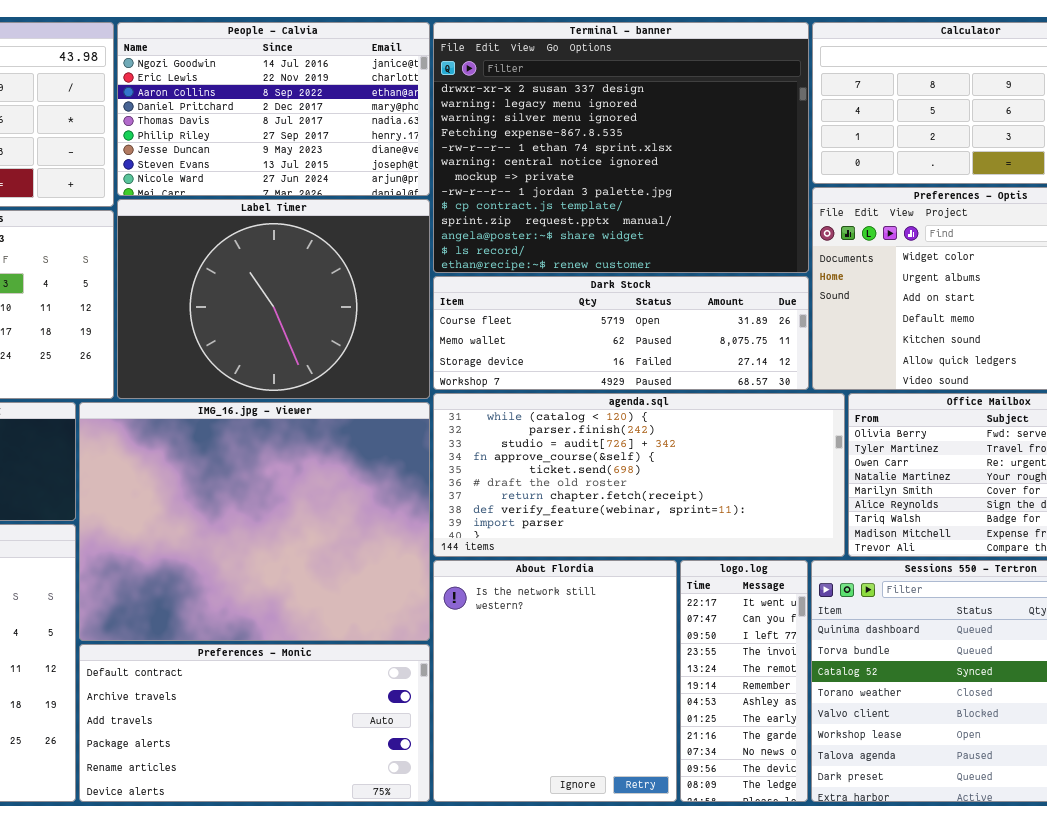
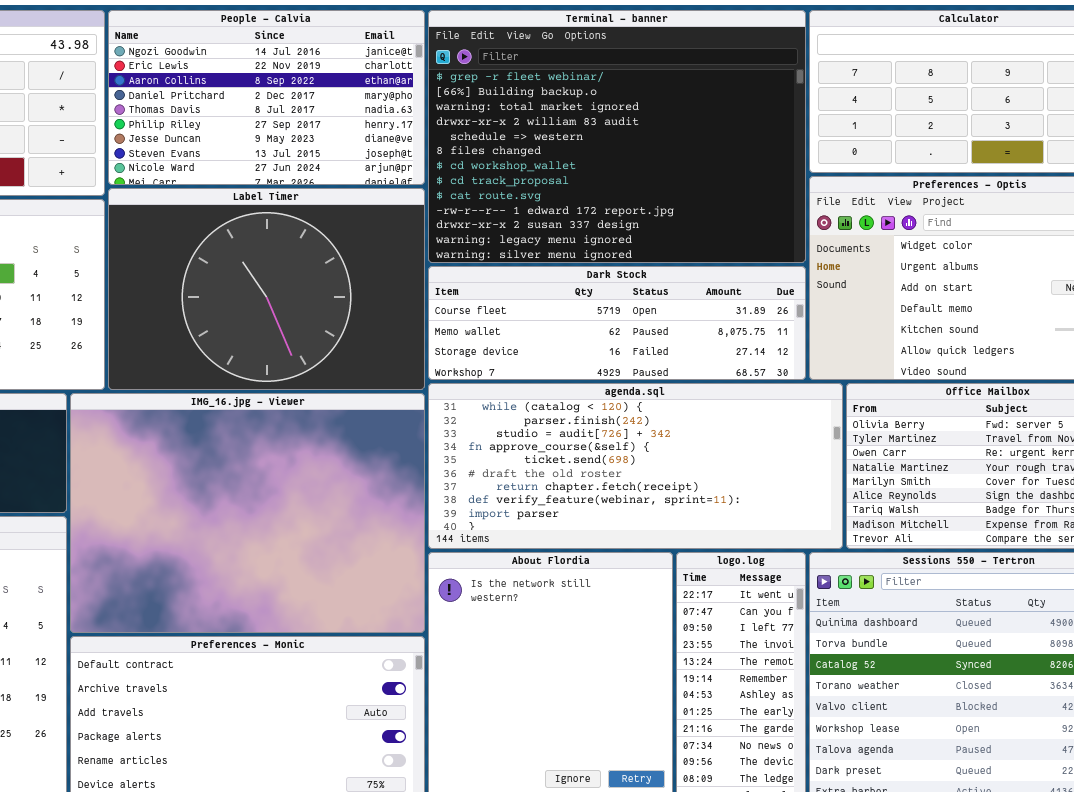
Terminal - banner: [433,22,809,273] -> [428,10,806,263], scrolled up 10 rows

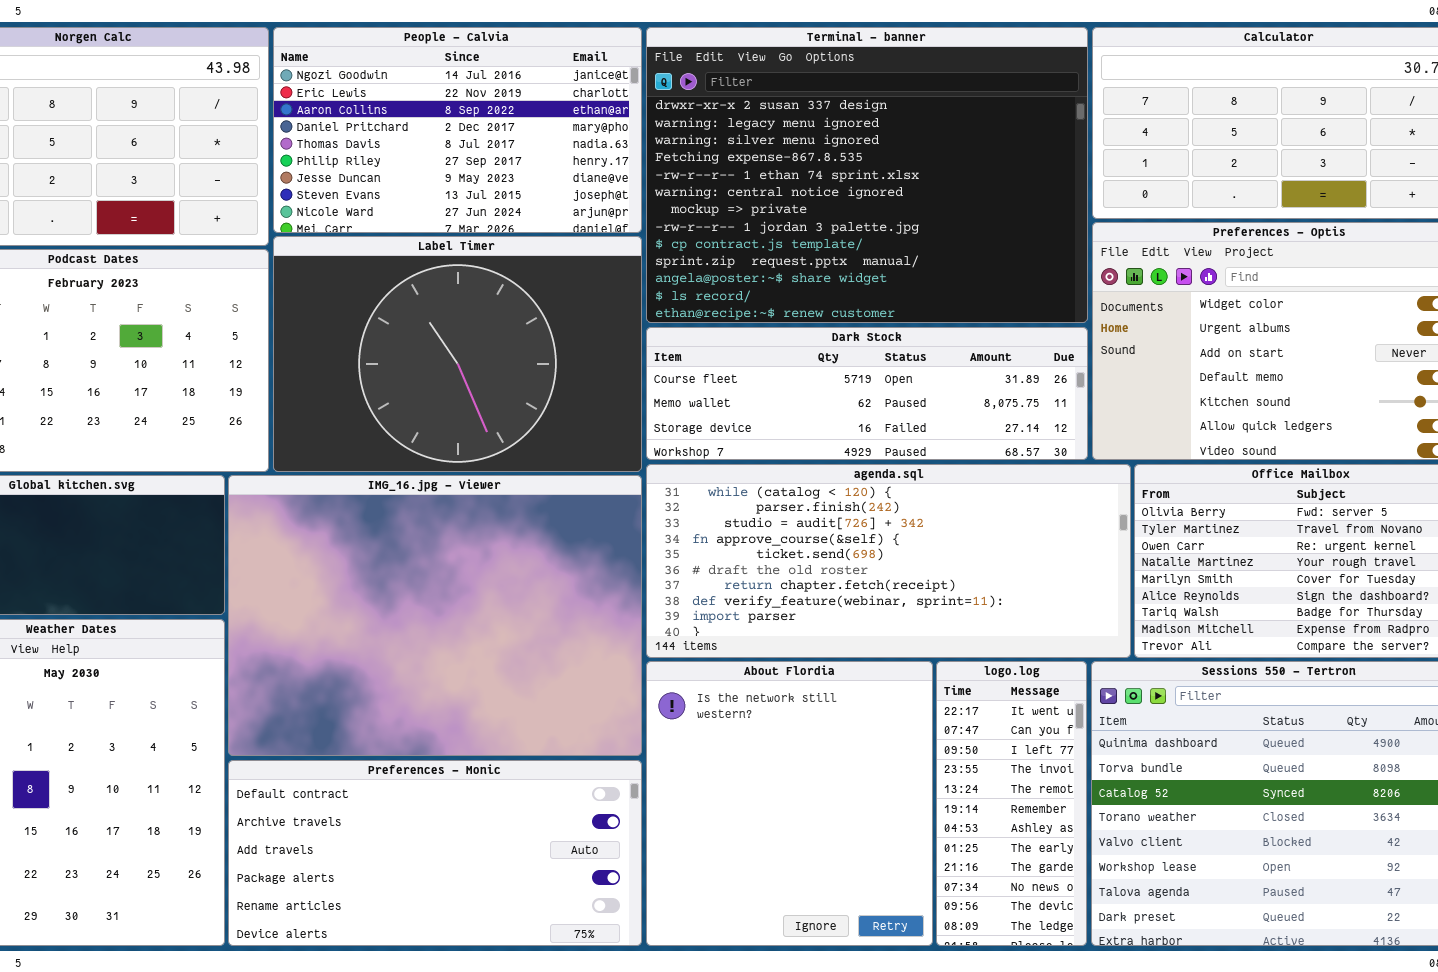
Terminal - banner: [428,10,806,263] -> [646,27,1088,323], scrolled down 10 rows

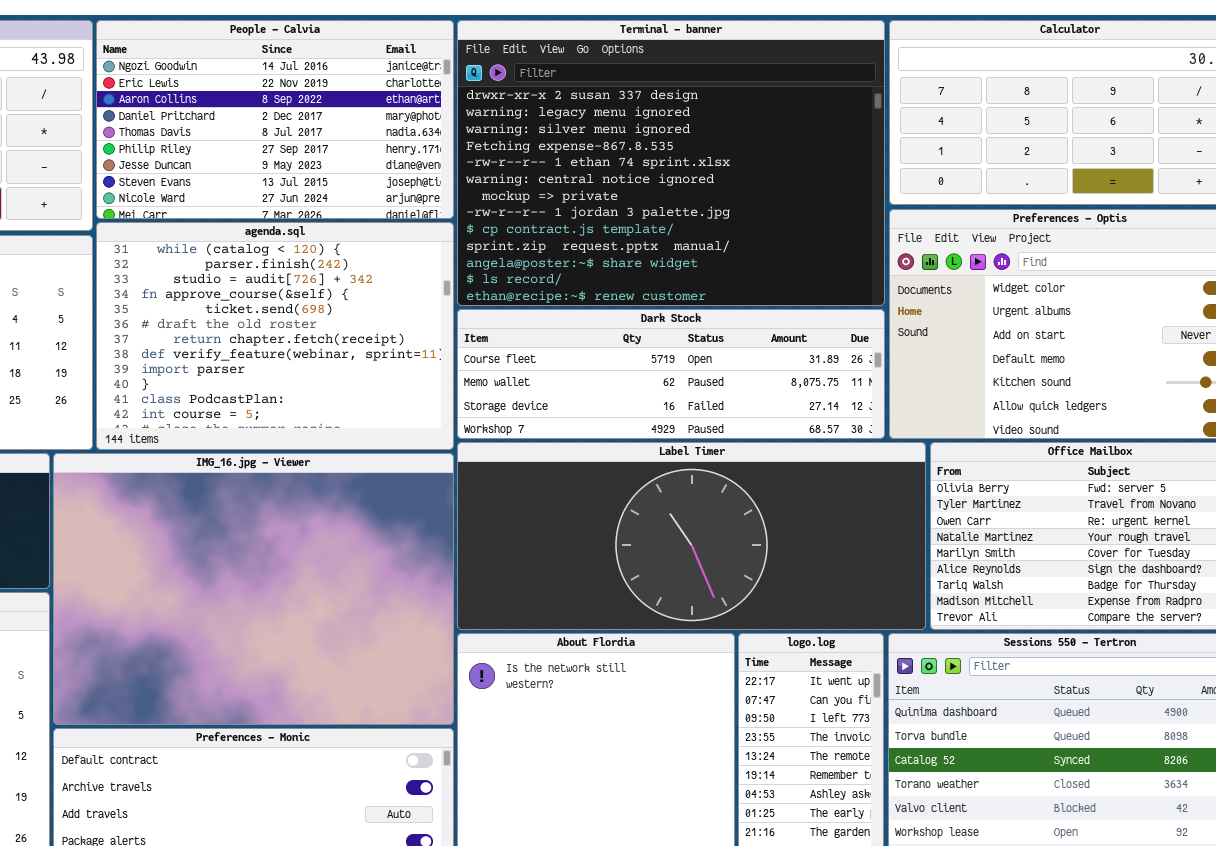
Label Timer: [273,236,642,472] -> [457,442,926,630], moved, resized
agenda.sql: [646,464,1131,658] -> [96,222,454,450], moved, resized

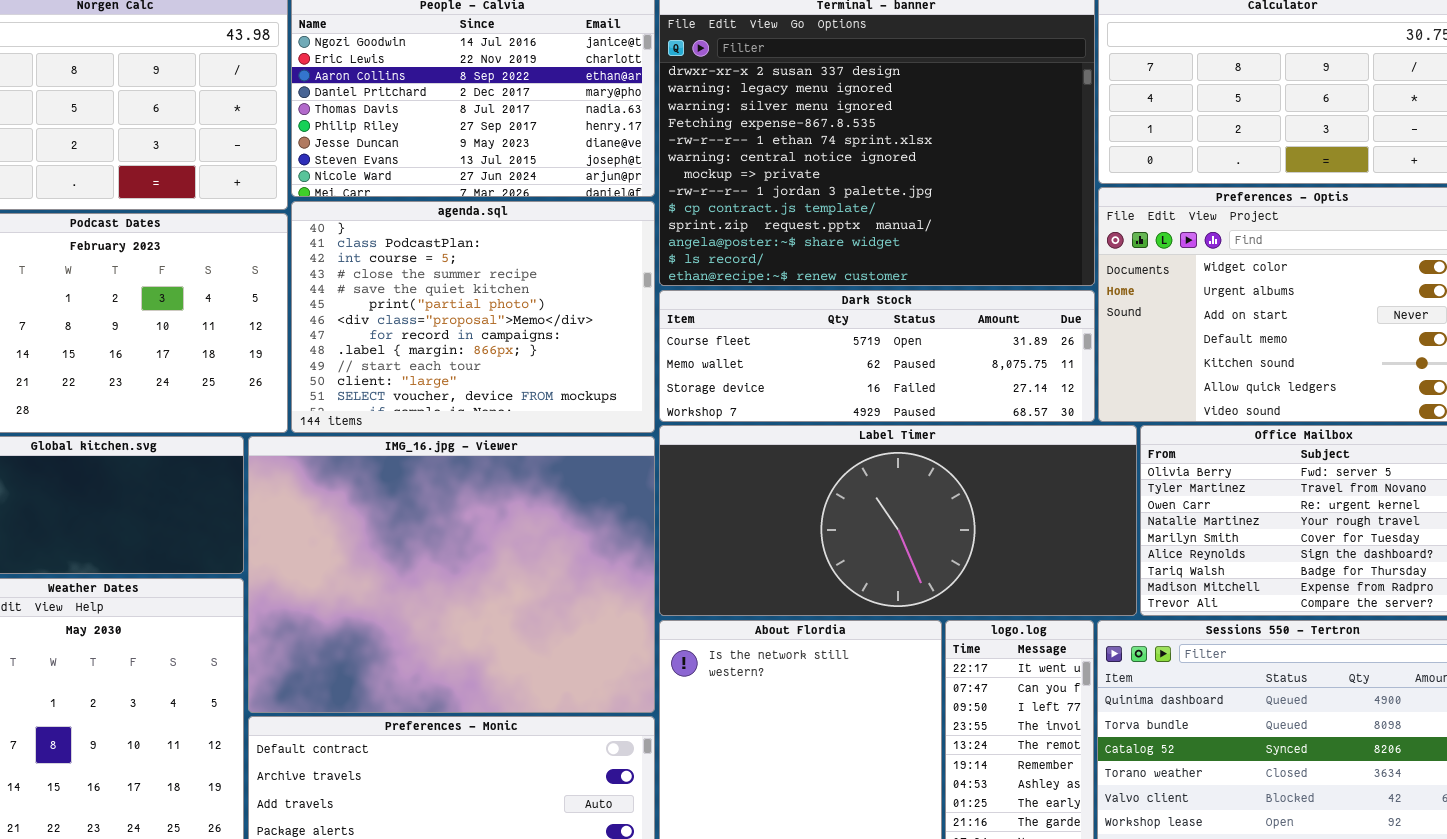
agenda.sql: [96,222,454,450] -> [291,201,655,433], scrolled down 9 rows

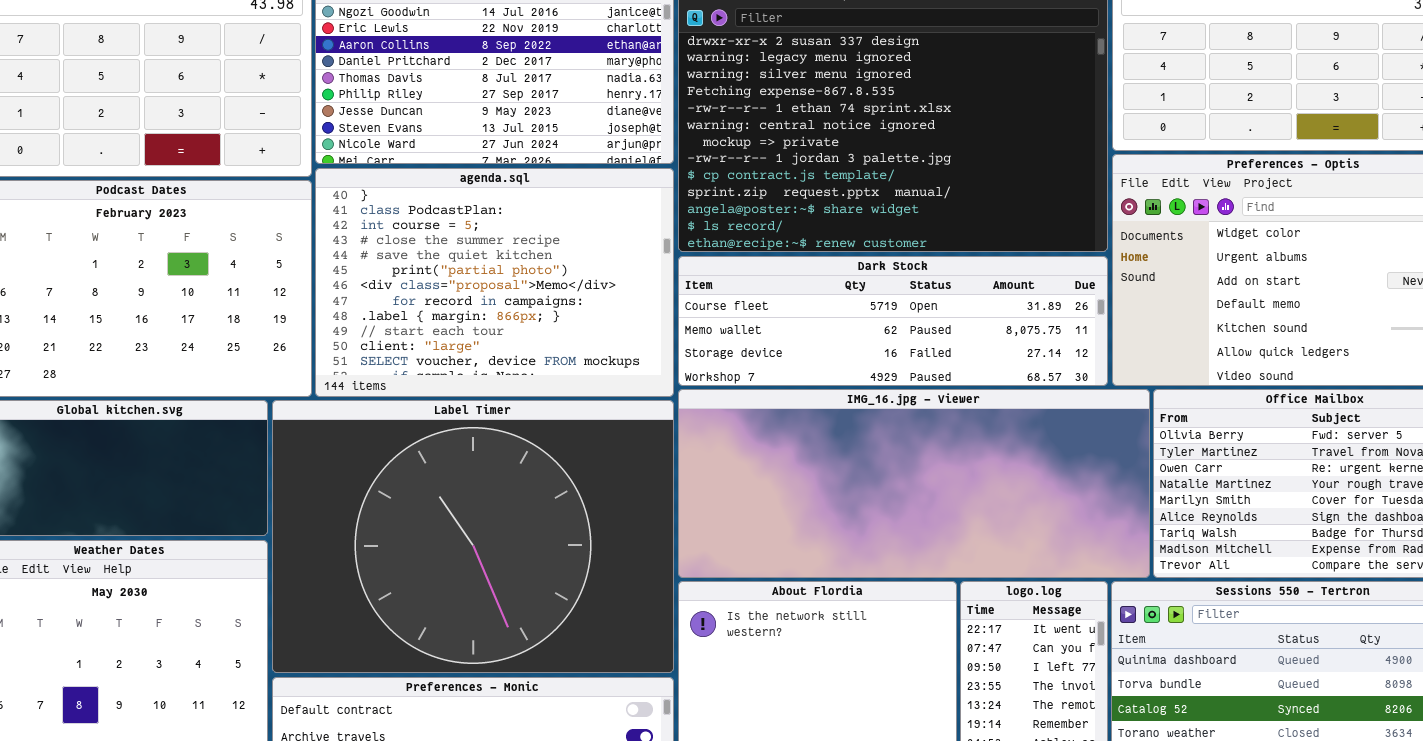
Label Timer: [659,425,1137,616] -> [272,400,674,673], moved, resized
IMG_16.jpg - Viewer: [248,436,655,713] -> [678,389,1150,578], moved, resized

